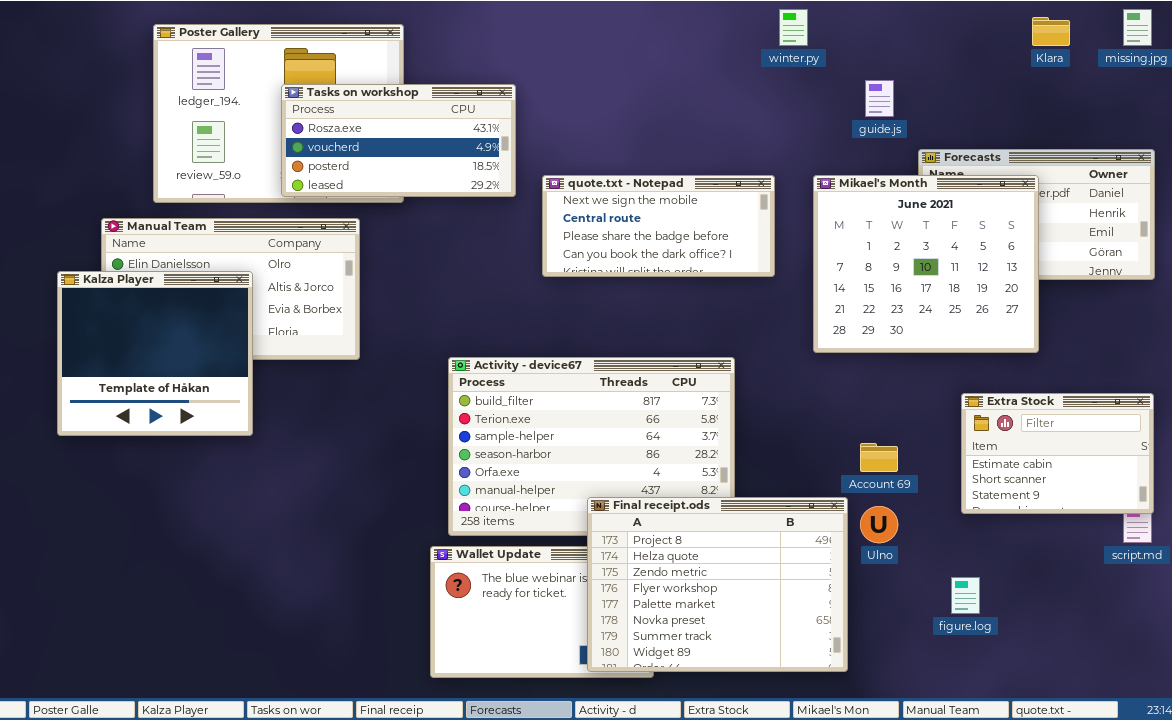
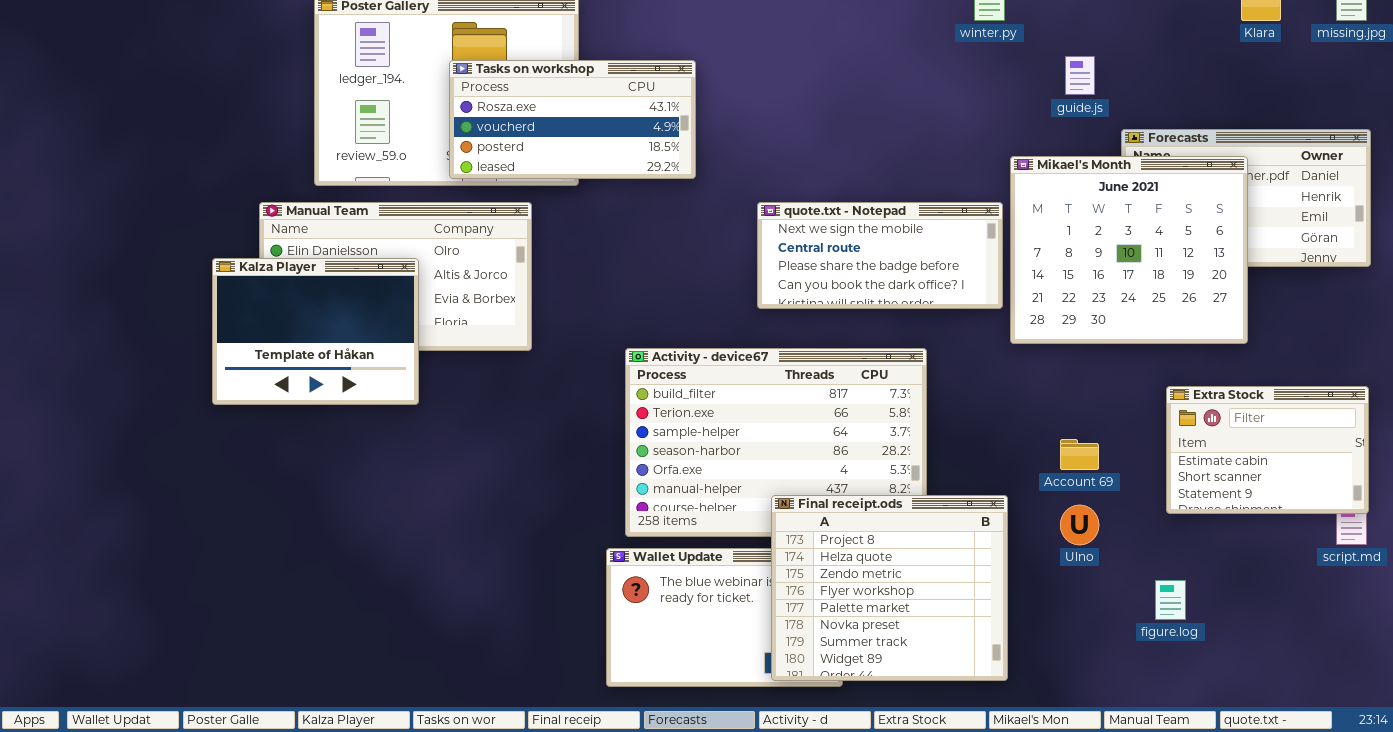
quote.txt - Notepad: [542,175,775,277] -> [757,202,1003,309], moved
Kalza Player: [57,271,253,436] -> [212,258,419,405], resized
Final receipt.ods: [587,497,848,672] -> [771,495,1008,681], resized

